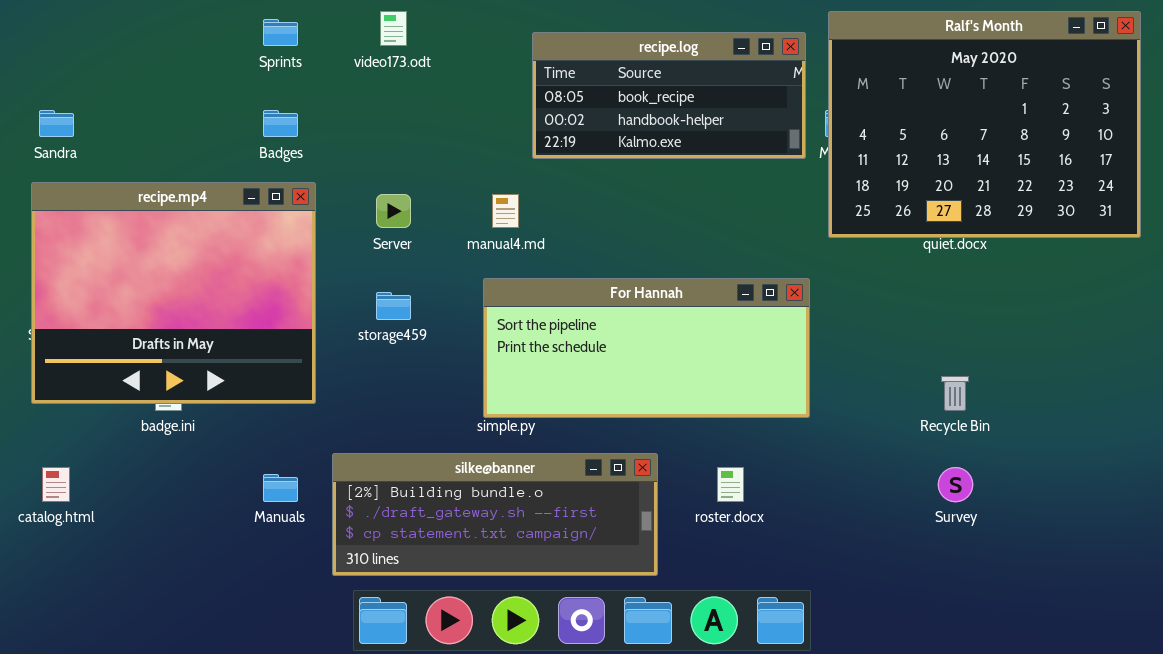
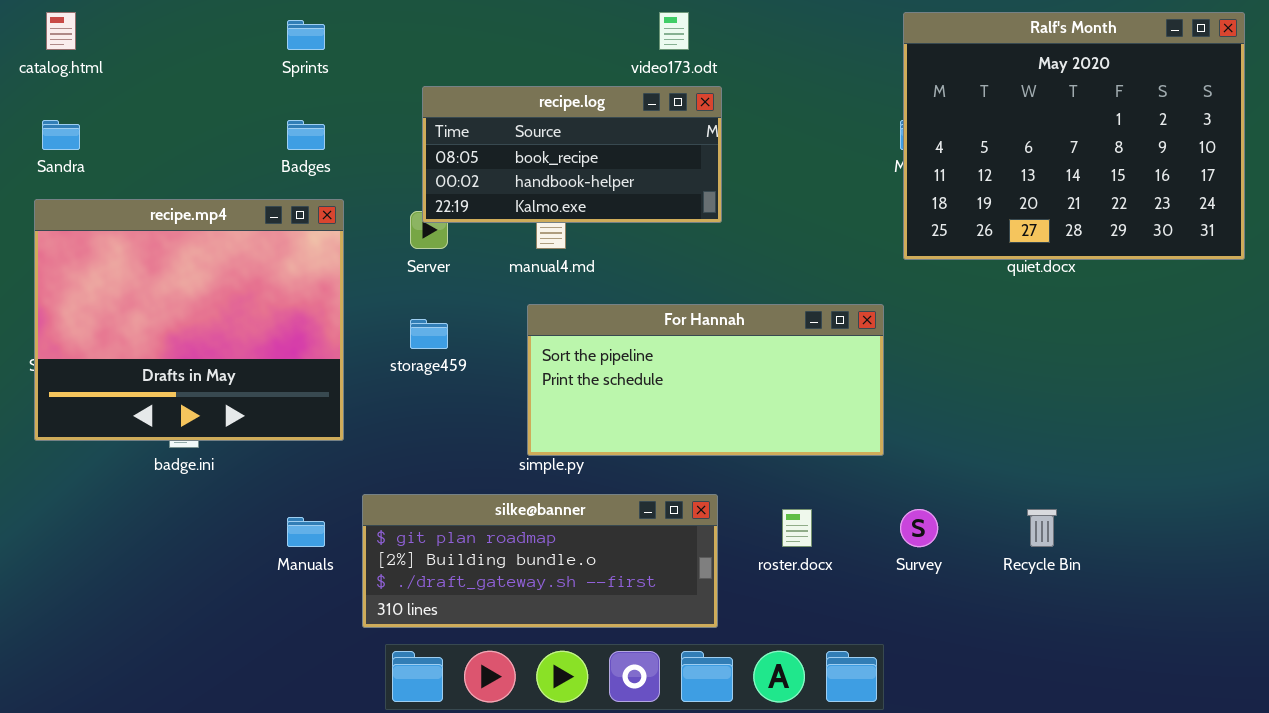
video173.odt: [380,11,407,46] -> [659,12,689,50], moved
recipe.log: [532,32,806,159] -> [422,86,722,223], moved
Recycle Bin: [941,376,969,411] -> [1027,509,1057,547], moved
silke@banner: [332,453,658,576] -> [362,494,718,628], scrolled up 1 row
catalog.html: [42,467,70,502] -> [46,12,76,50], moved
Survey: [938,467,973,502] -> [900,509,938,547], moved

